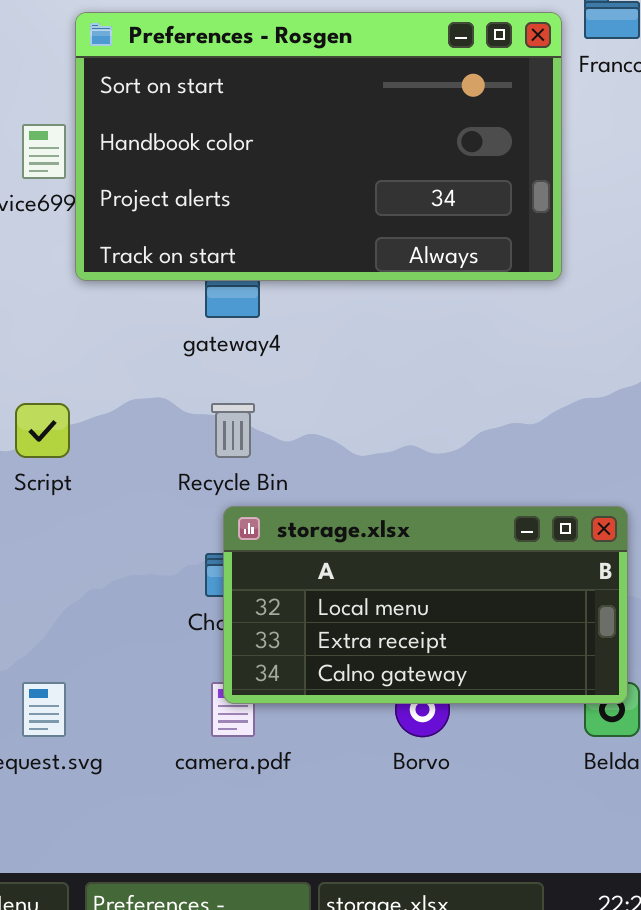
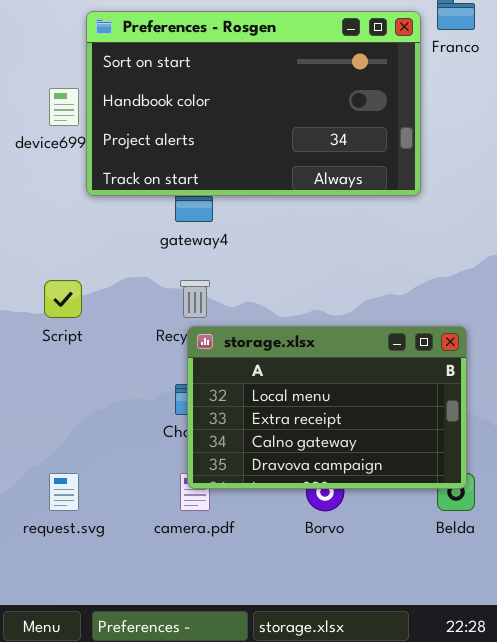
storage.xlsx: [223,506,628,704] -> [187,326,467,489], resized

